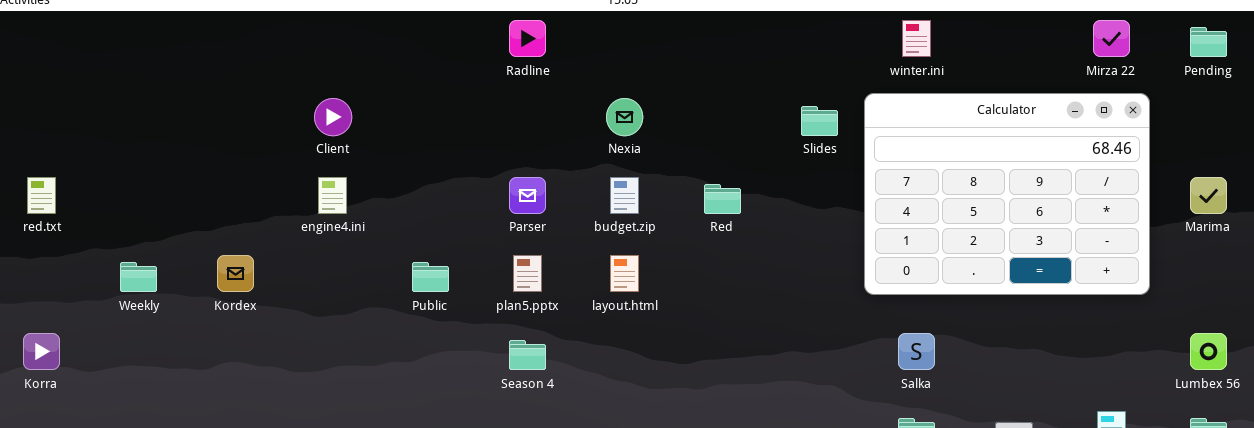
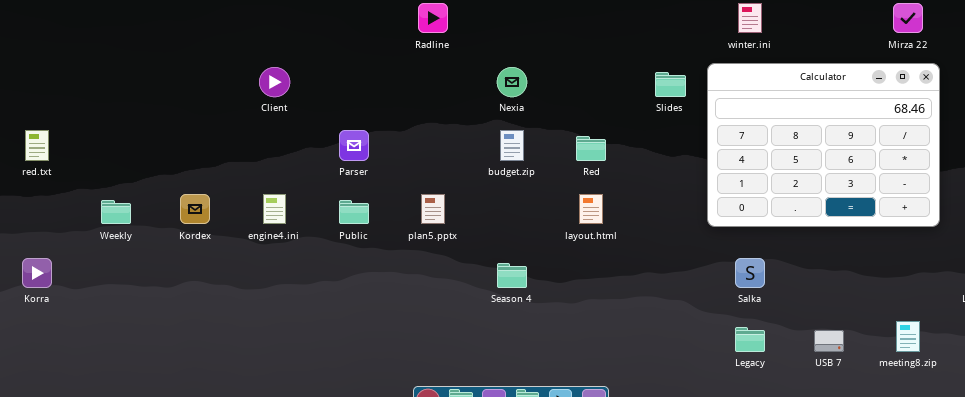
engine4.ini: [318,177,347,214] -> [263,194,286,224], moved
Parser: [509,177,546,214] -> [339,130,369,161], moved
layout.html: [610,255,639,292] -> [579,194,603,224], moved
Season 4: [509,340,546,370] -> [497,263,527,288], moved

